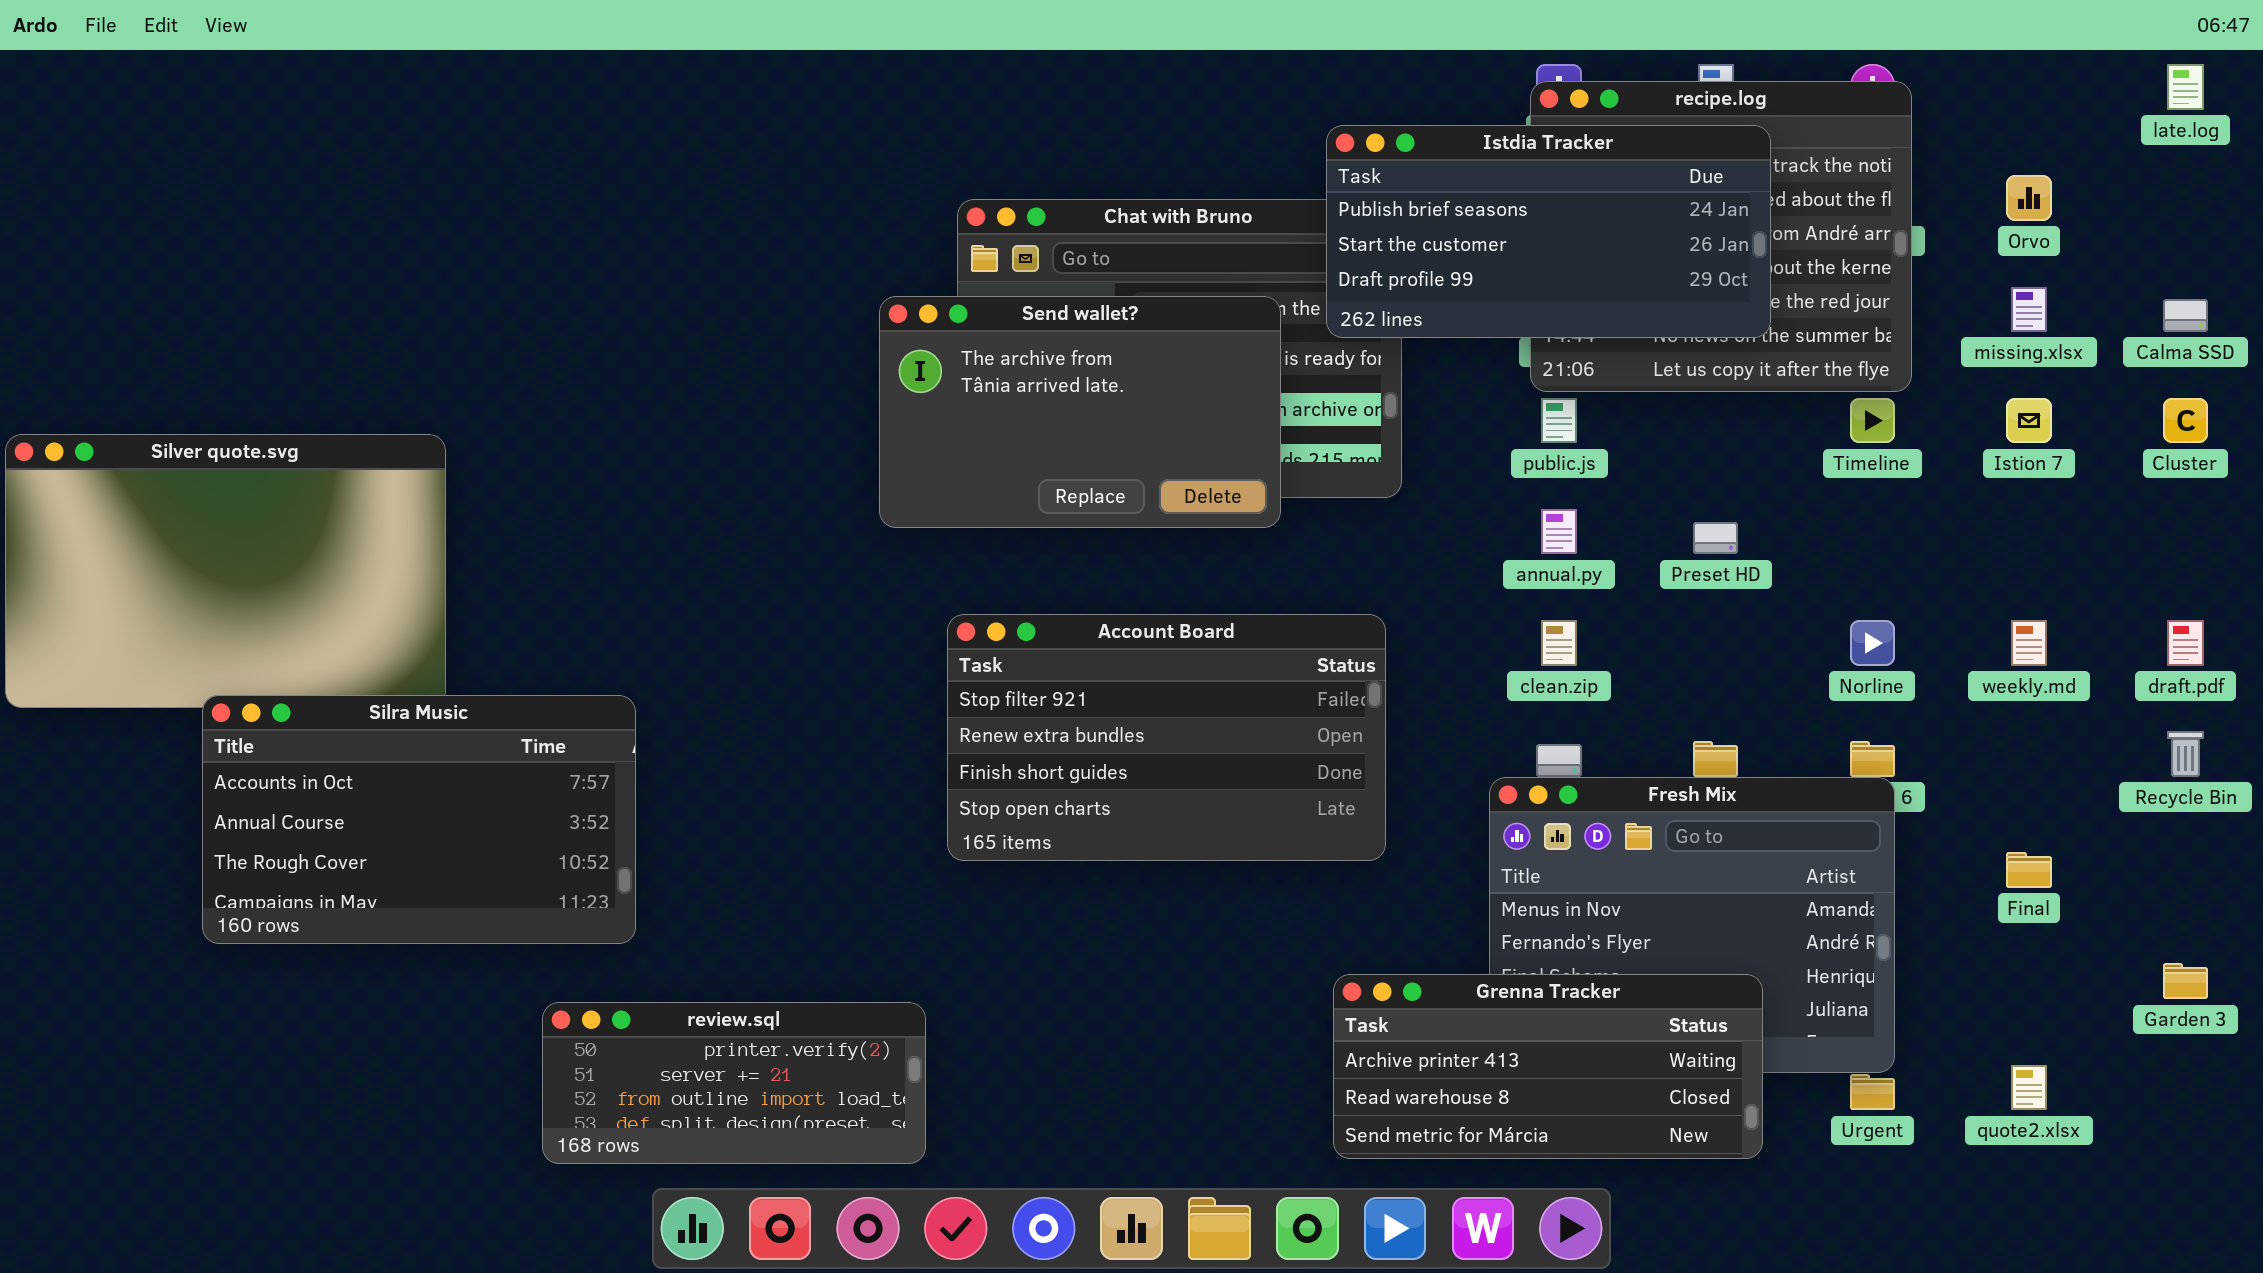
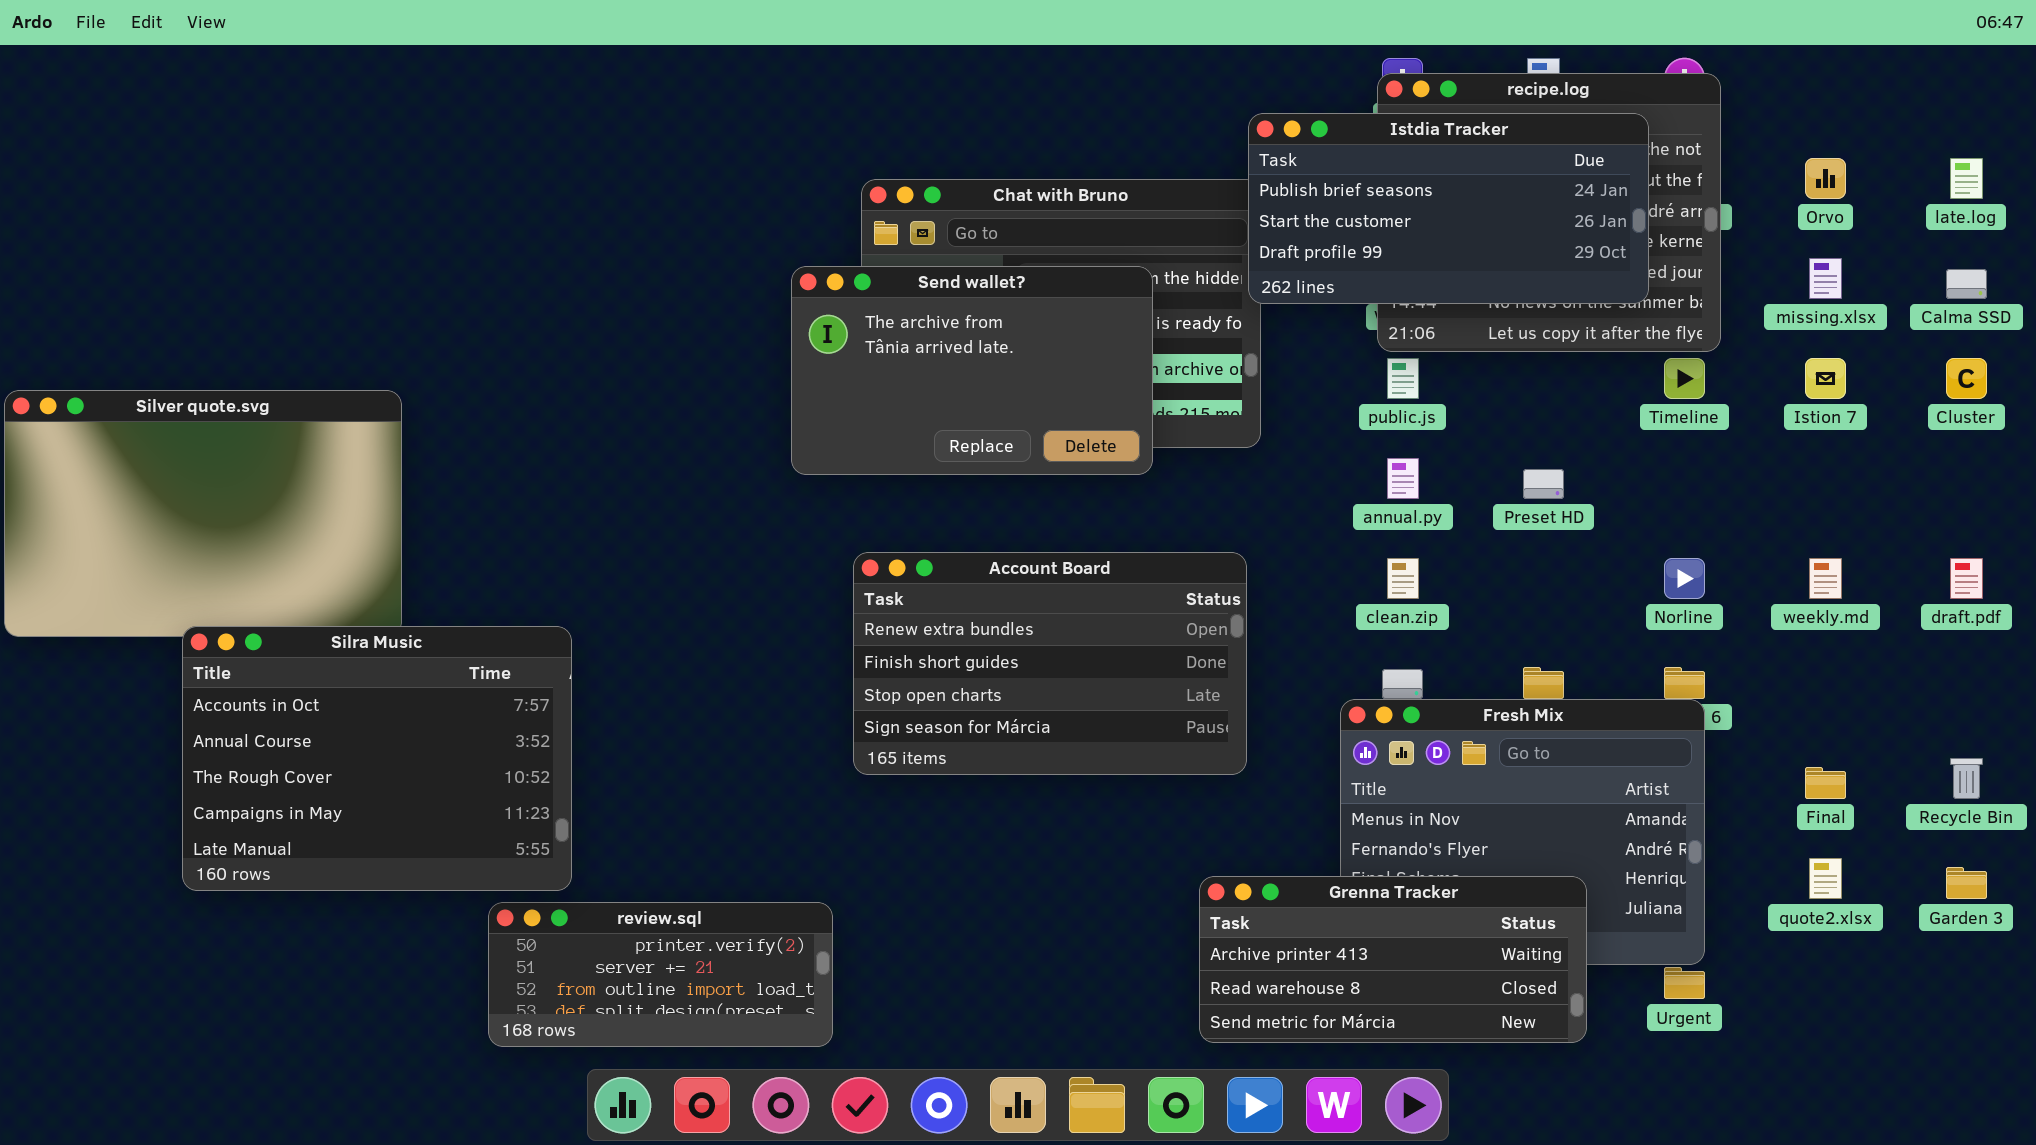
late.log: [2167,64,2204,110] -> [1950,158,1983,199], moved
Istdia Tracker: [1326,125,1771,338] -> [1248,113,1649,304], moved
Account Board: [947,614,1386,861] -> [853,552,1247,775], scrolled down 1 row
Silra Music: [202,695,636,944] -> [182,626,572,891], resized
Recycle Bin: [2167,731,2204,777] -> [1950,758,1983,799], moved
quote2.xlsx: [2011,1065,2047,1110] -> [1809,858,1842,899], moved

